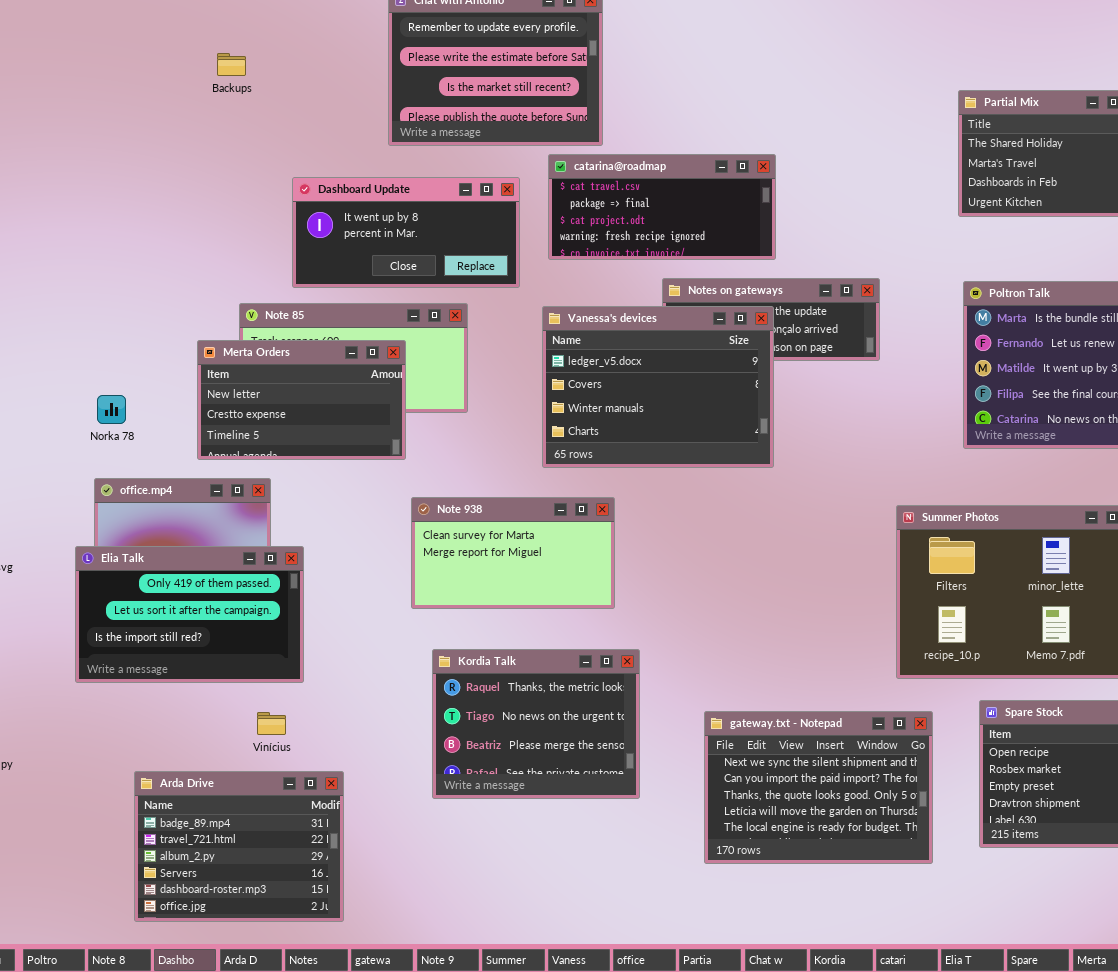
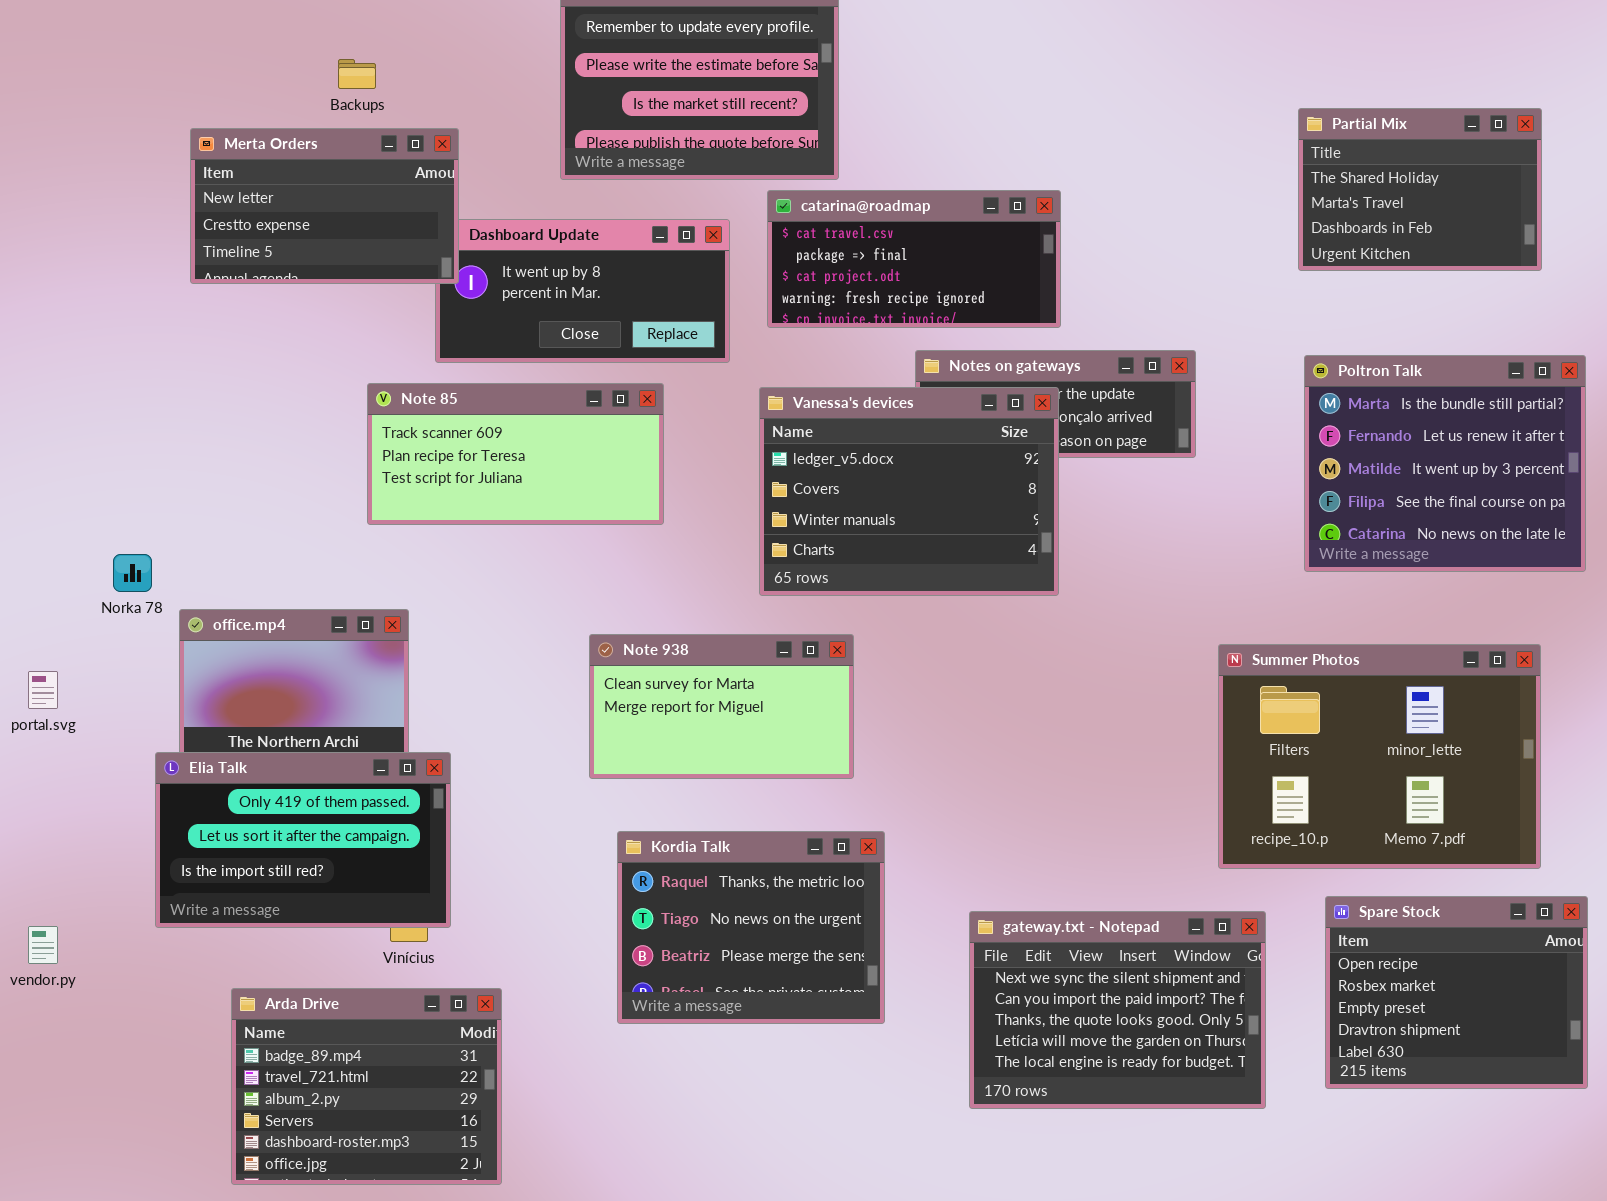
Merta Orders: [197,340,406,460] -> [190,128,459,284], moved
Norka 78: [97,395,126,424] -> [113,554,152,592], moved
Elia Talk: [75,546,304,683] -> [155,752,451,928], moved

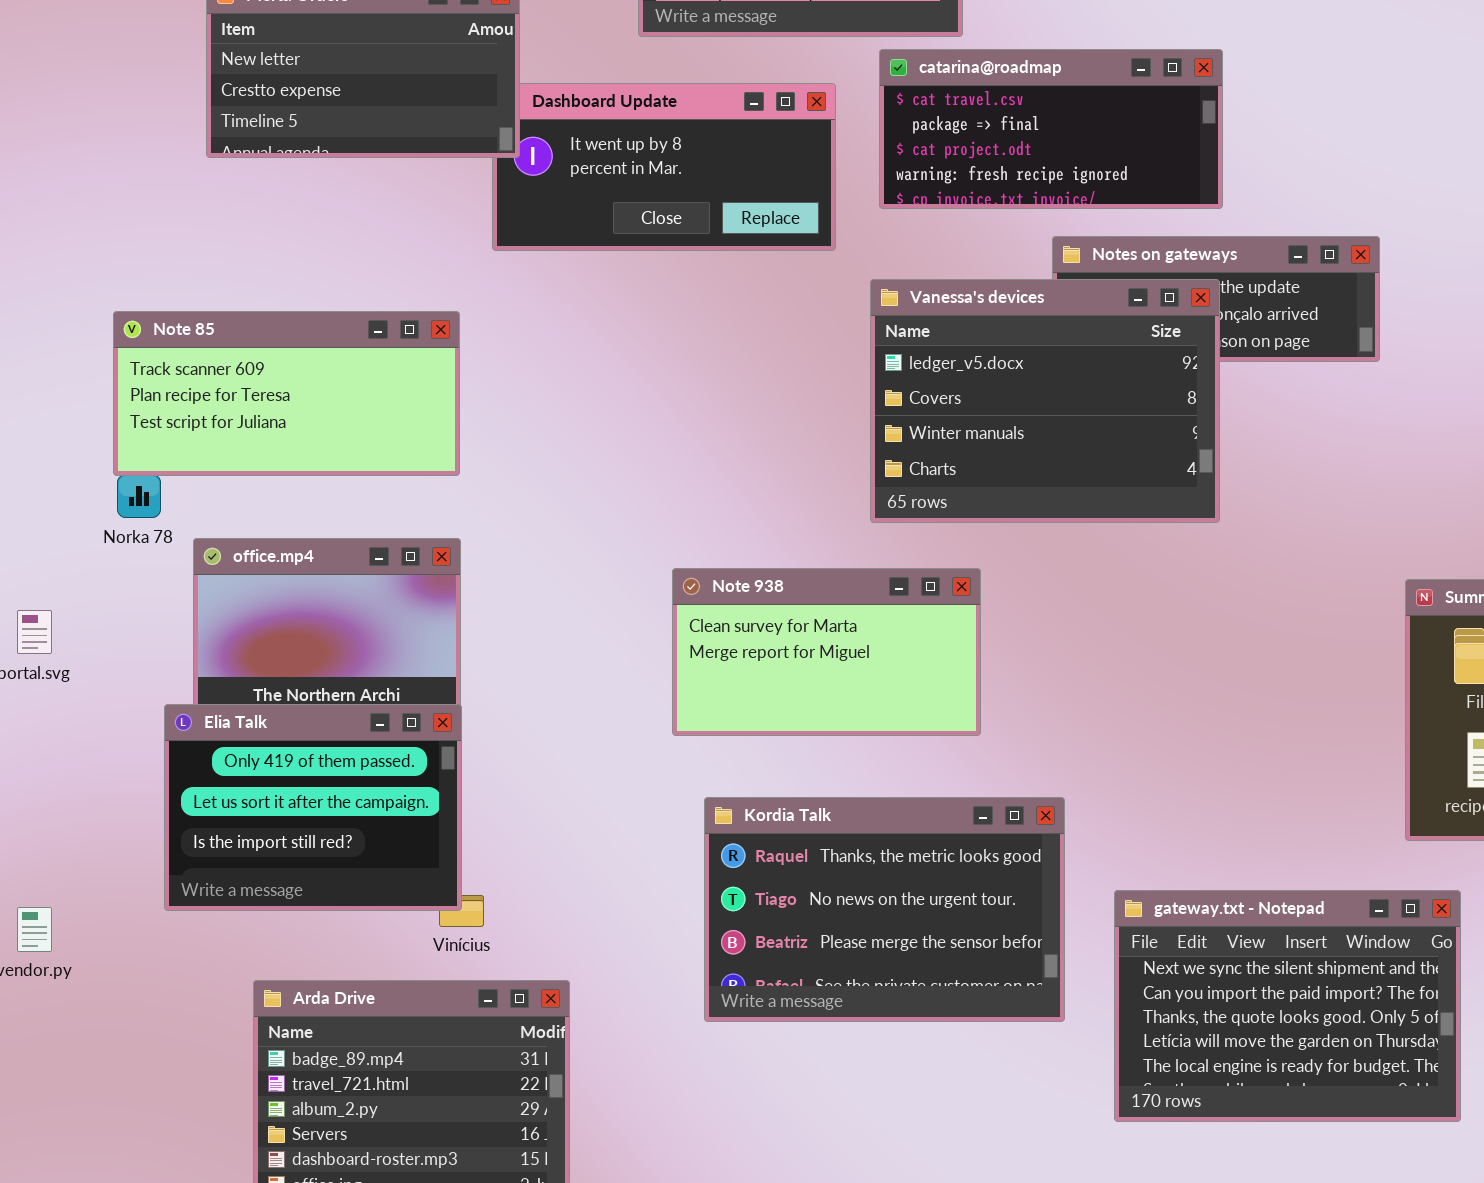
Note 85: [367,383,664,525] -> [113,311,460,476], moved
Elia Talk: [155,752,451,928] -> [164,704,462,911], resized
Kordia Talk: [617,831,885,1024] -> [704,797,1065,1022], resized

